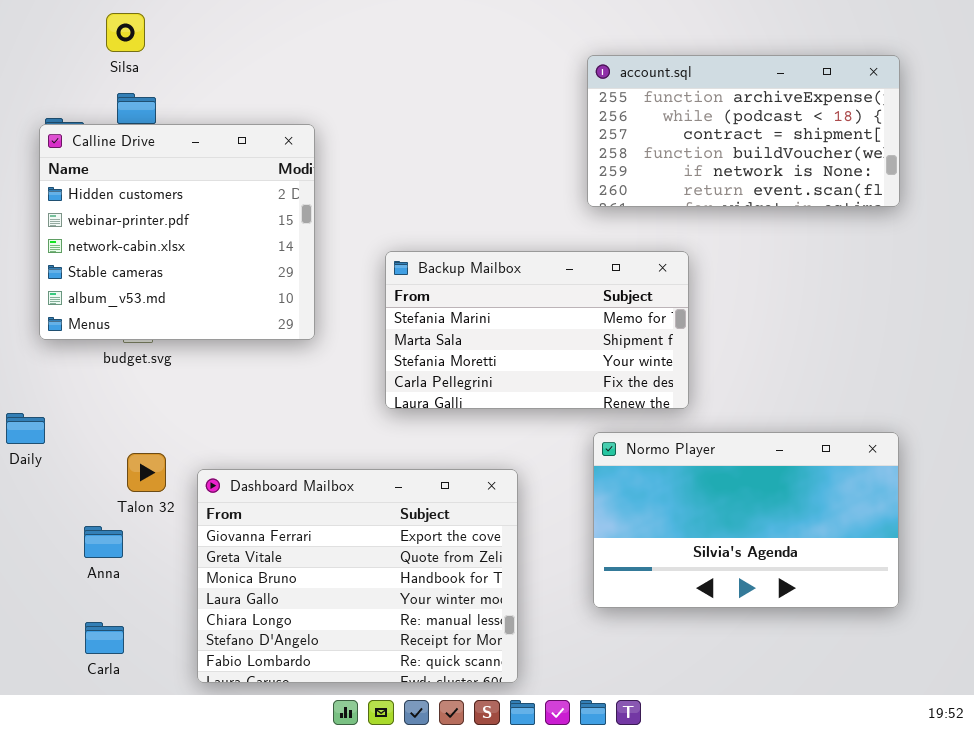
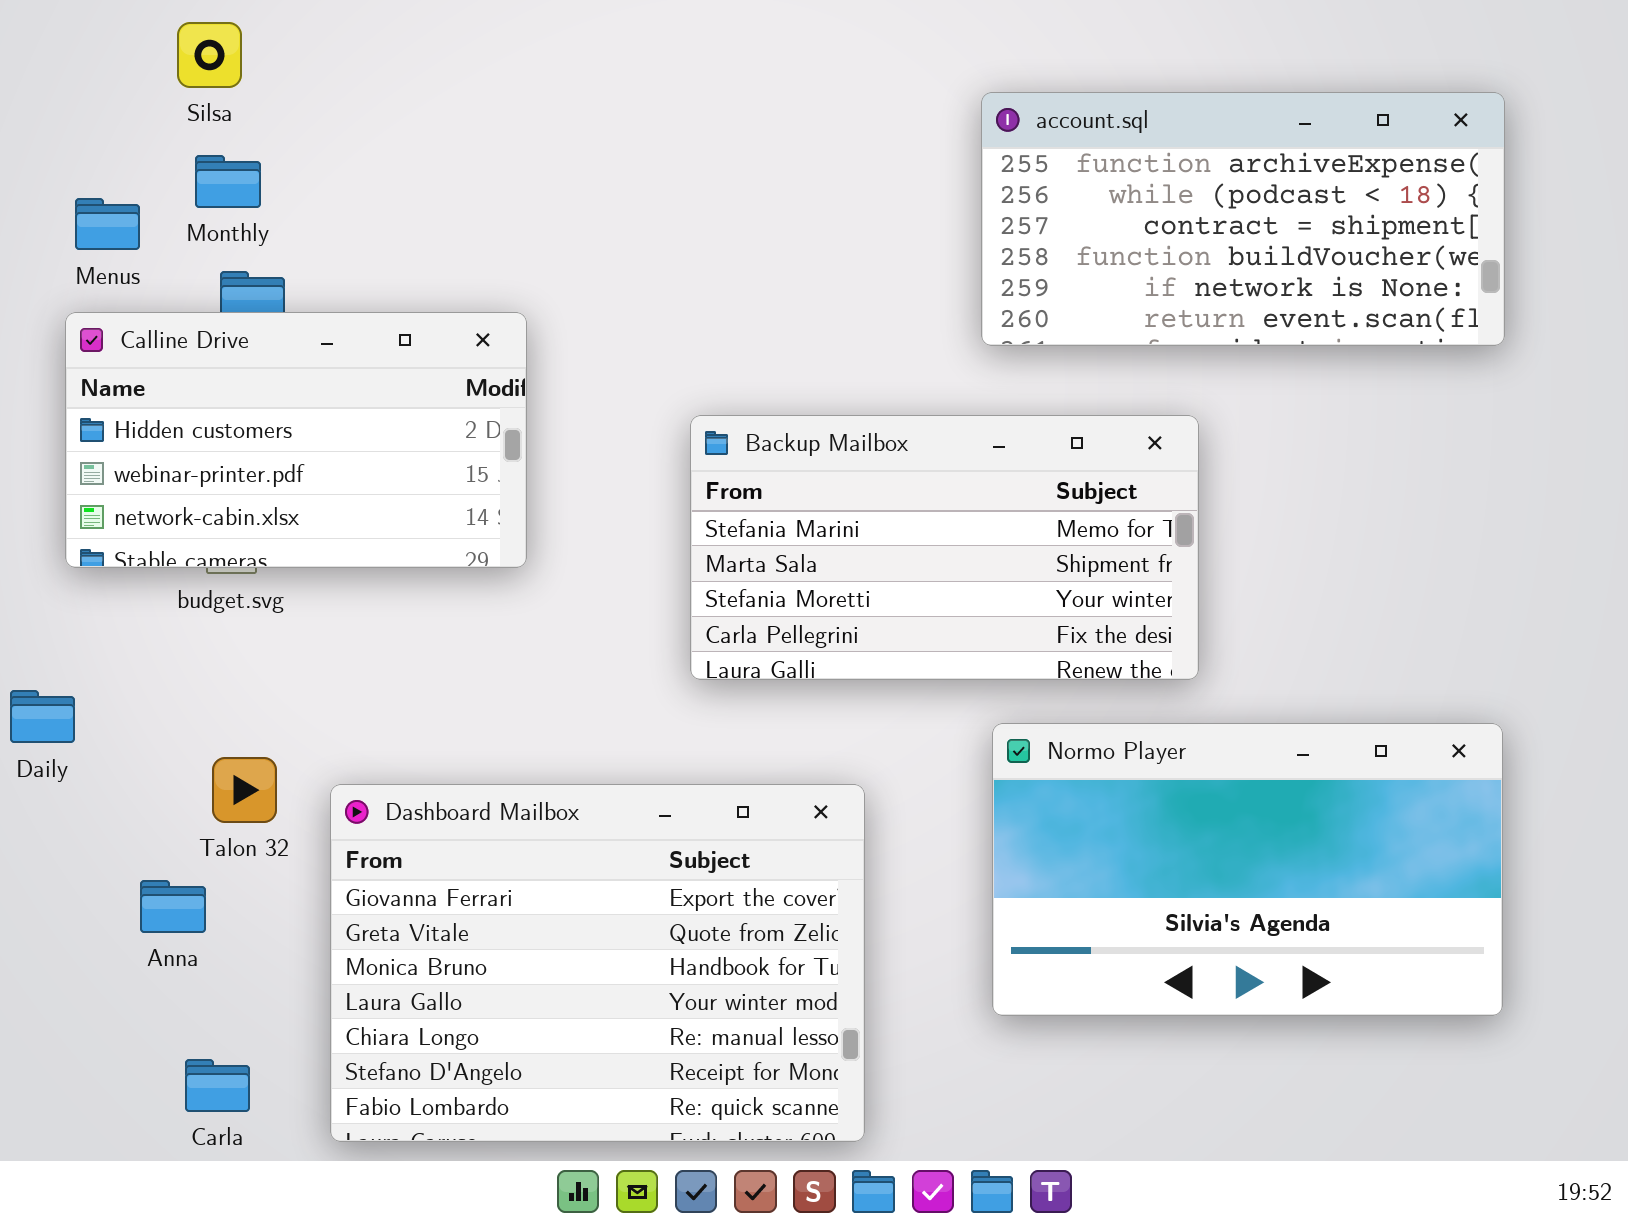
Calline Drive: [39,124,315,340] -> [65,312,527,568], resized
Backup Mailbox: [385,251,689,409] -> [690,415,1199,680], moved
Carla: [85,622,124,654] -> [185,1059,250,1112], moved

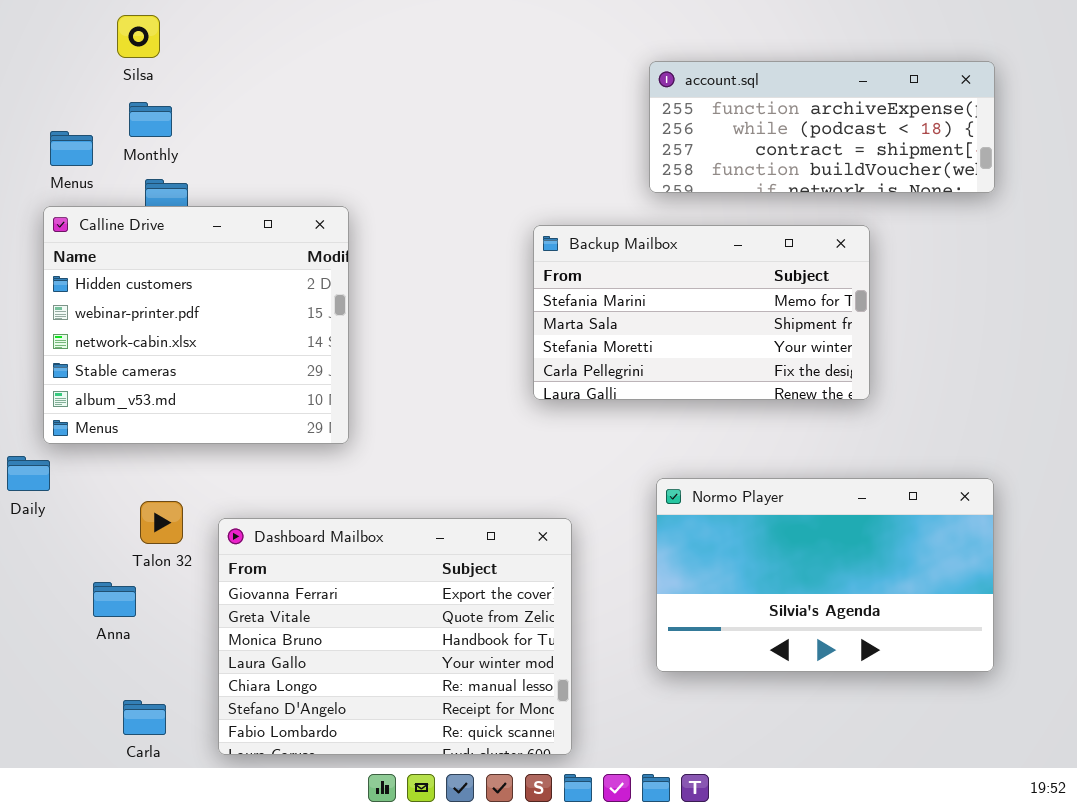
account.sql: [981,92,1505,346] -> [649,61,995,193], resized
Calline Drive: [65,312,527,568] -> [43,206,349,444], resized
Backup Mailbox: [690,415,1199,680] -> [533,225,870,400], moved

